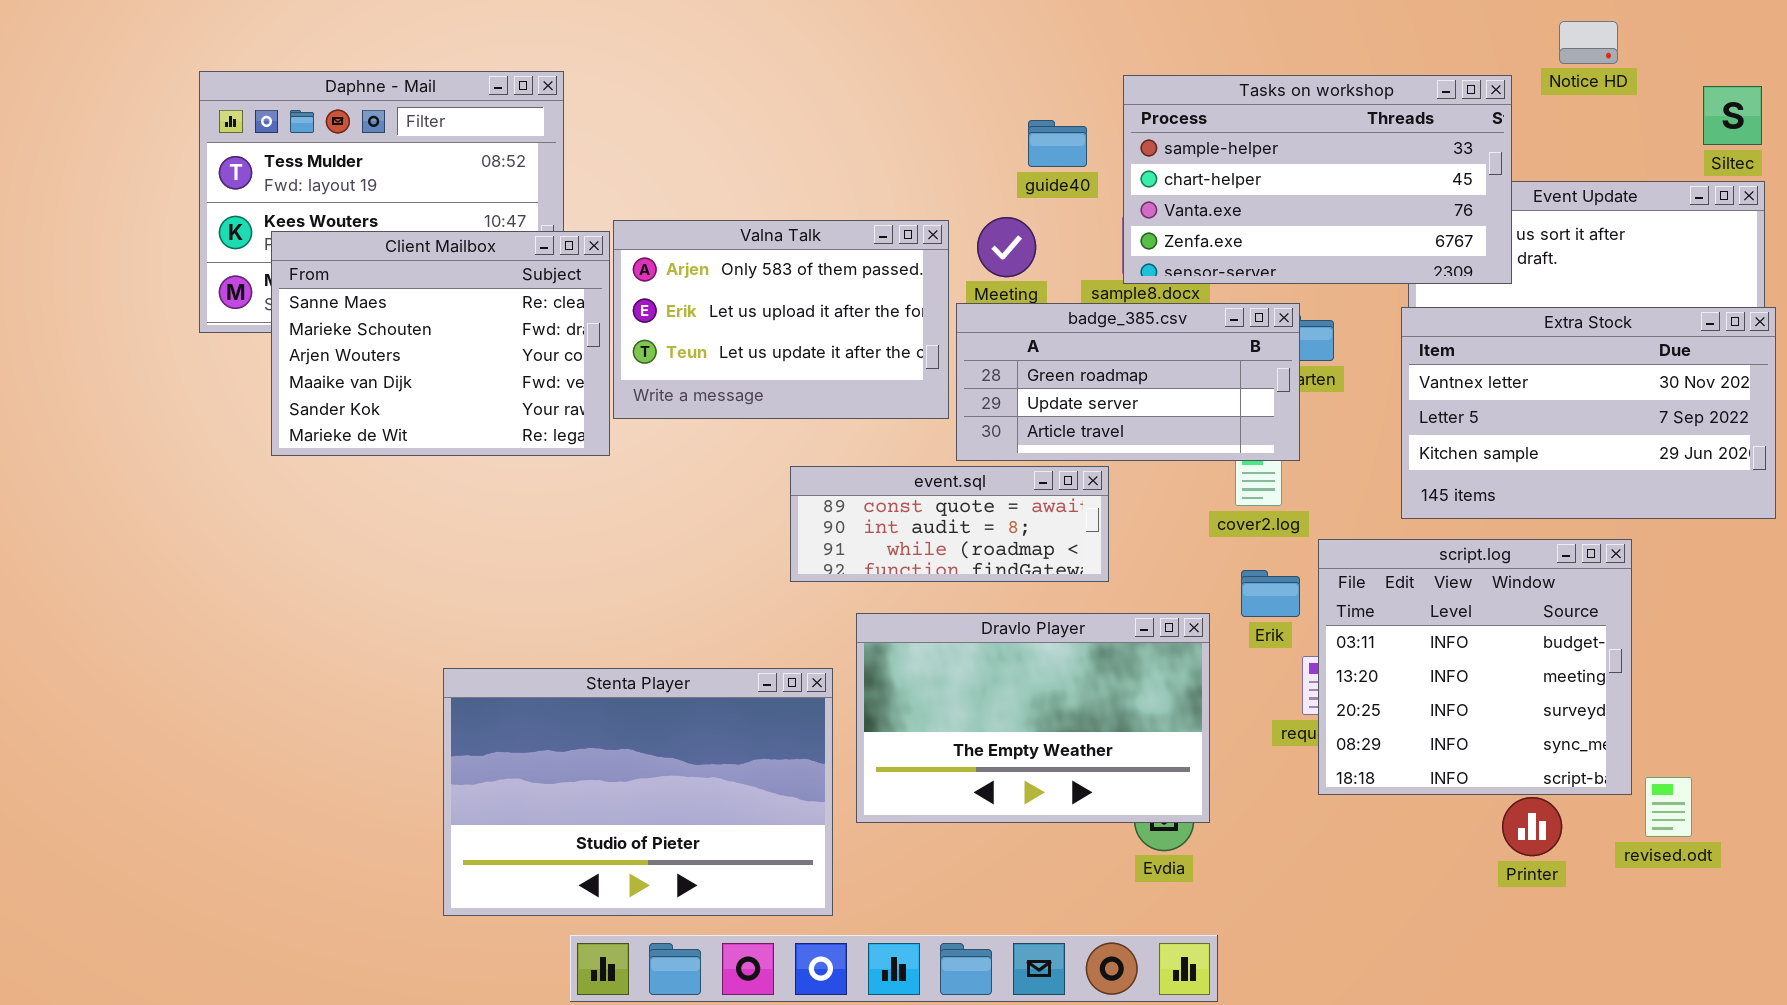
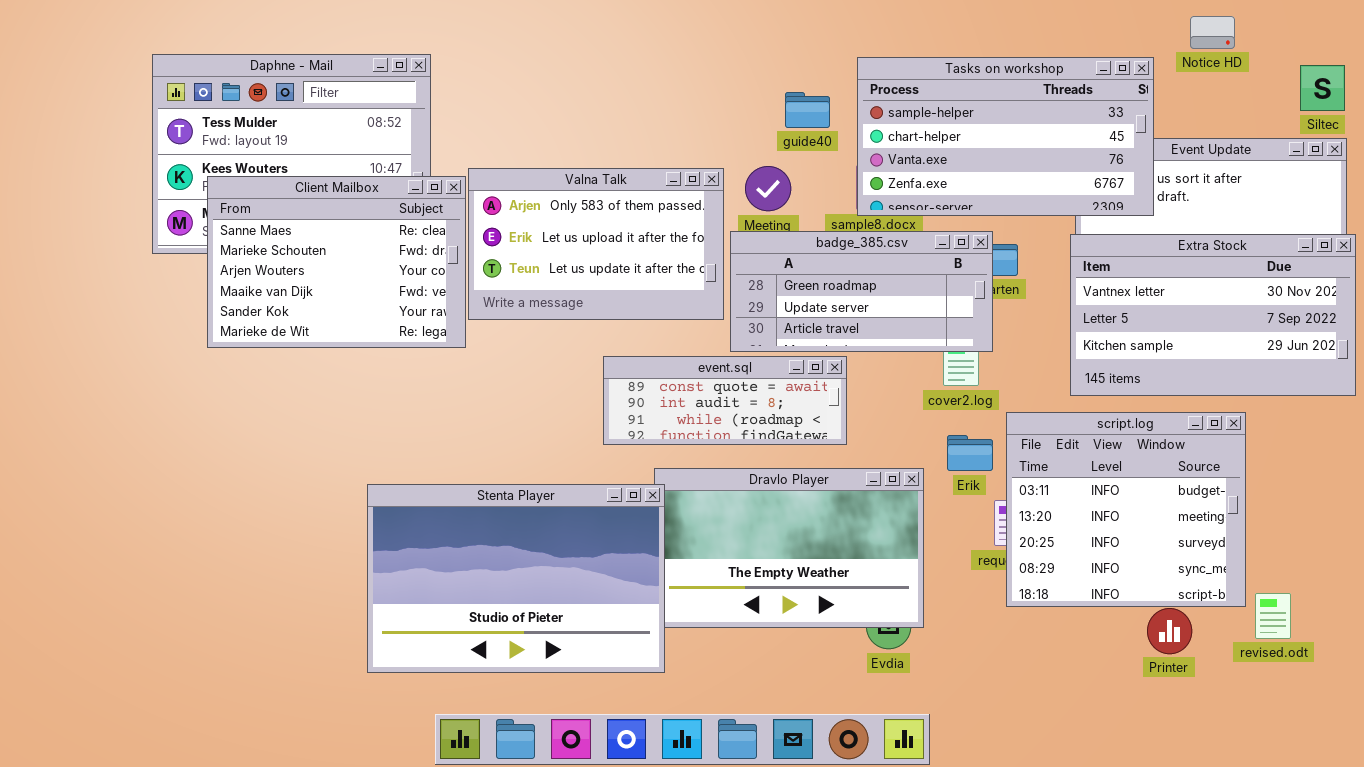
Stenta Player: [443,668,833,916] -> [367,484,665,673], moved

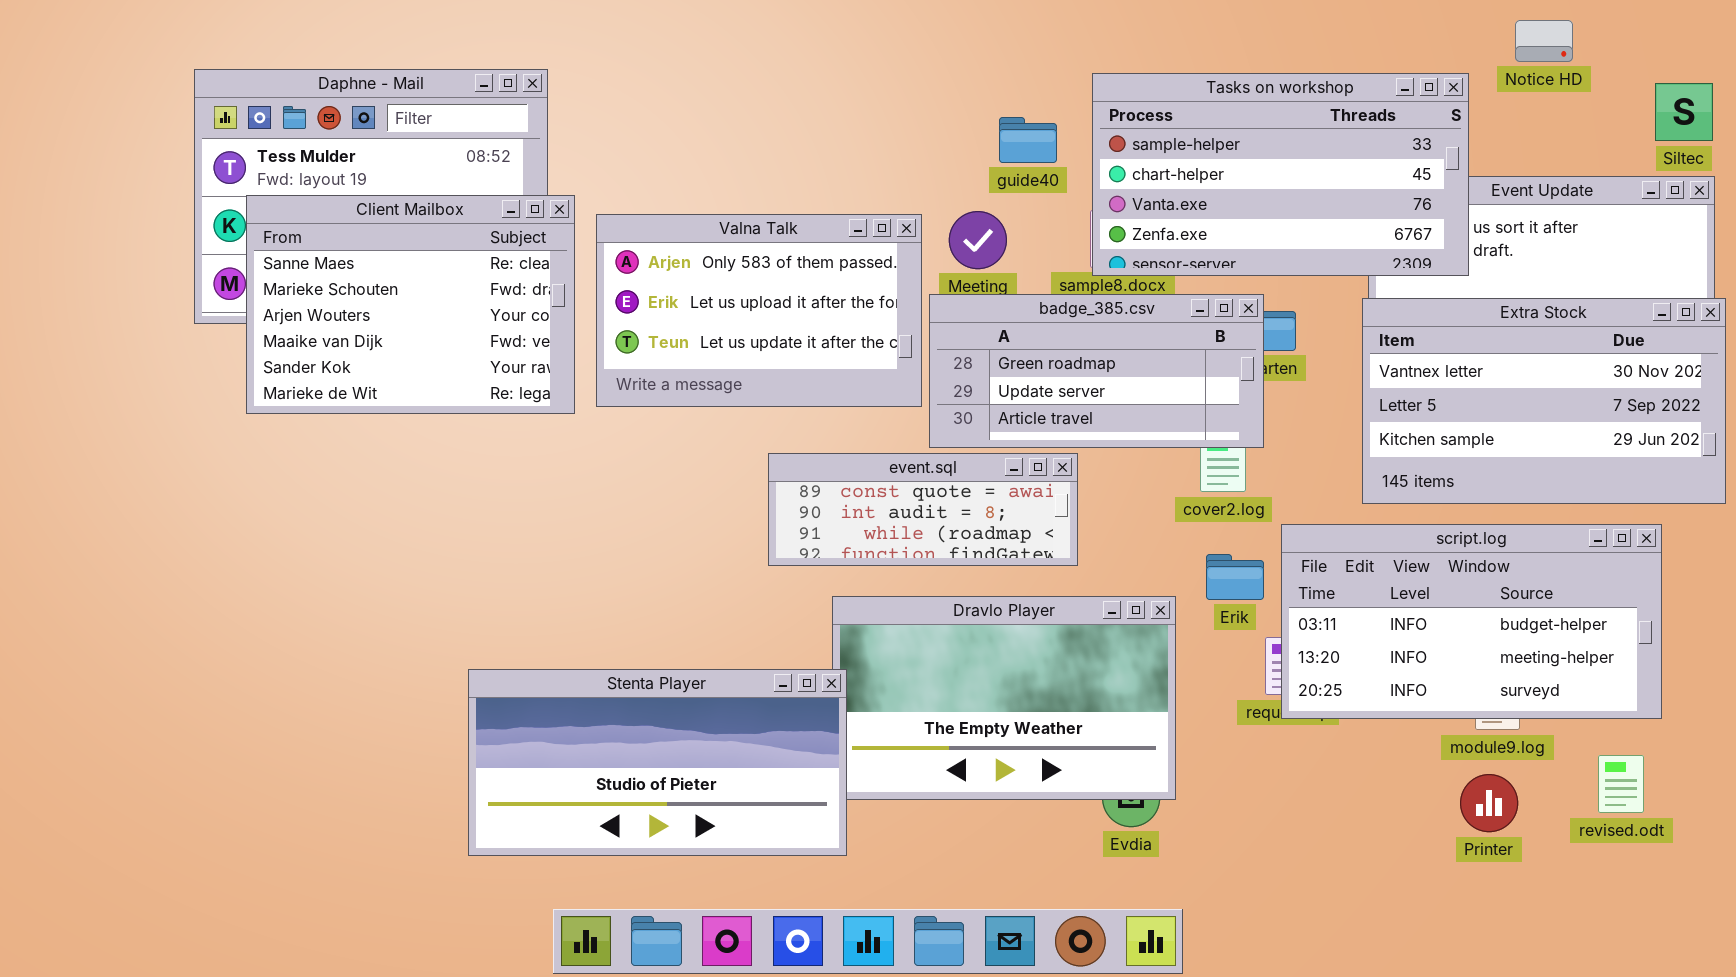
Client Mailbox: [207,176,466,348] -> [246,195,575,414], moved
script.log: [1006,412,1246,607] -> [1281,524,1662,719], resized
Stenta Player: [367,484,665,673] -> [468,669,847,856], resized

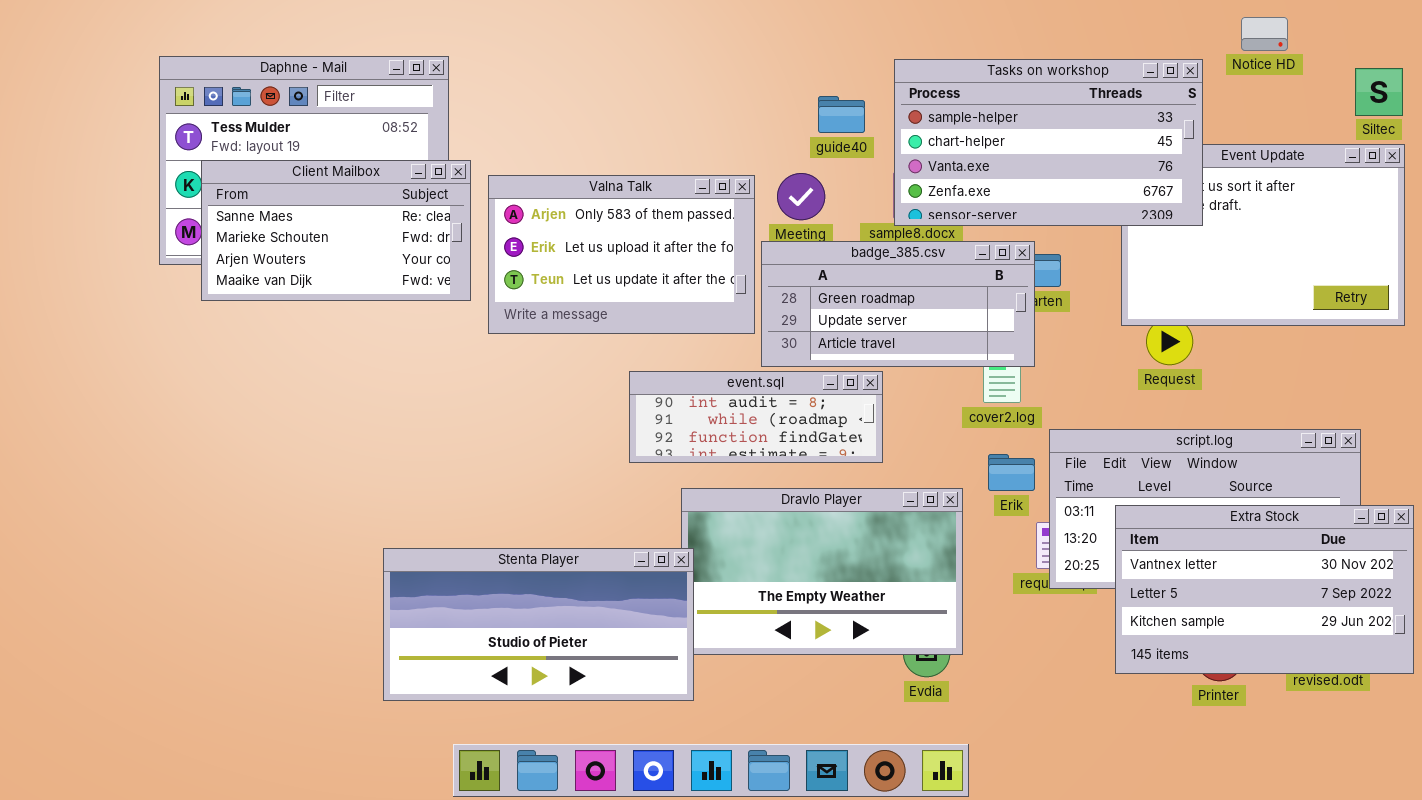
Client Mailbox: [246,195,575,414] -> [201,160,471,301], resized
Extra Stock: [1362,298,1726,504] -> [1115,505,1414,674], moved
event.sql: [768,453,1078,566] -> [629,371,883,463], scrolled down 1 row

